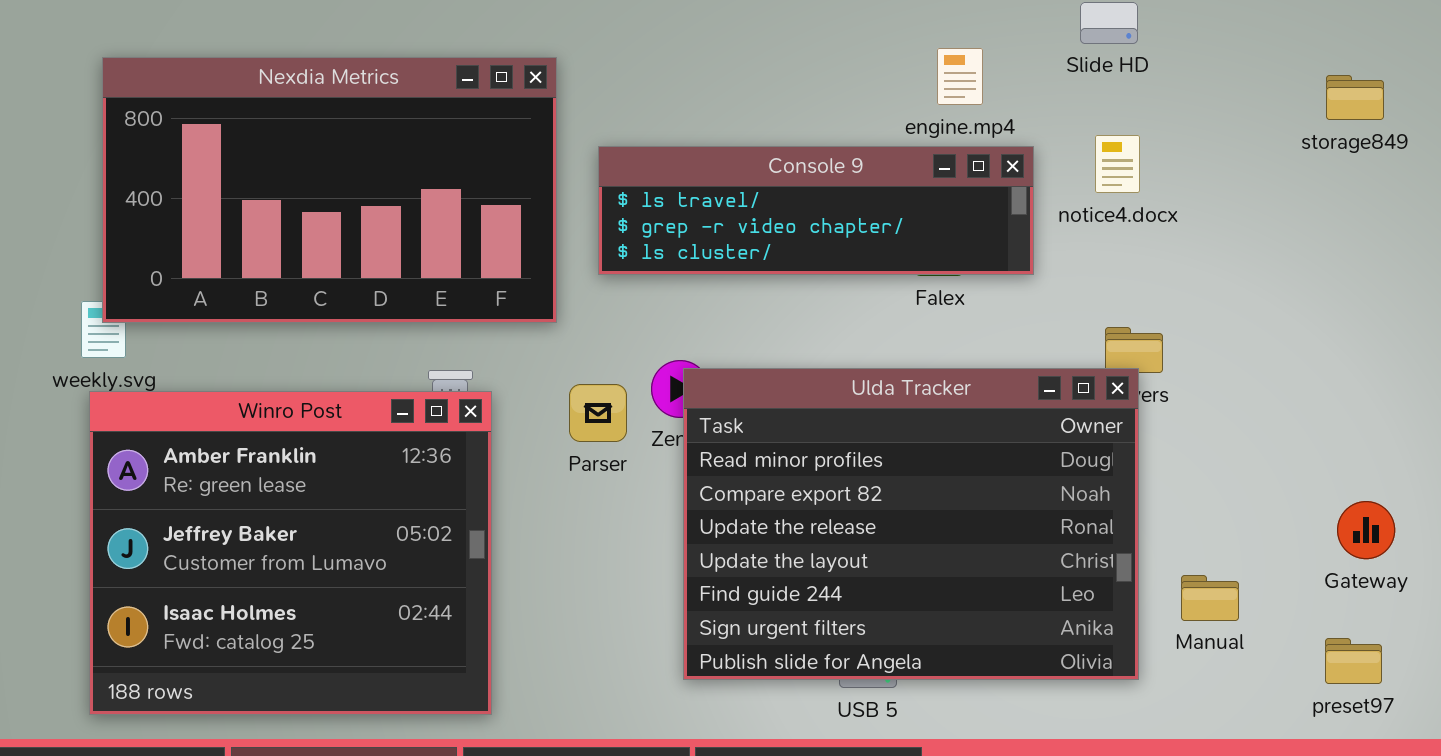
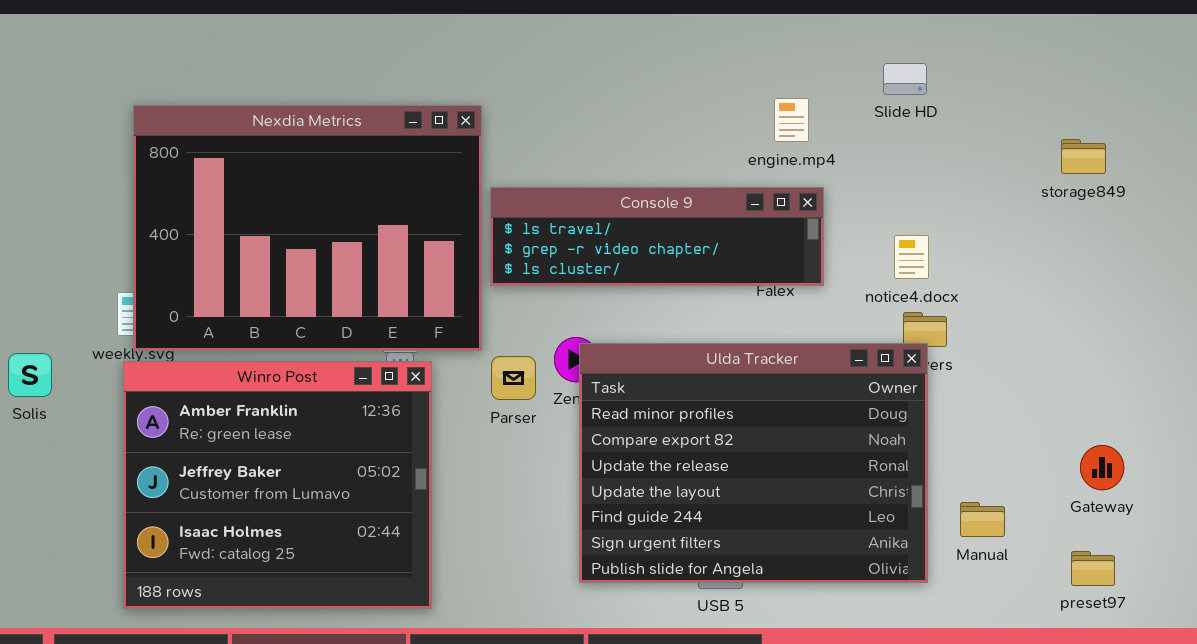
Nexdia Metrics: [102,57,557,323] -> [133,105,482,351], resized
storage849: [1326,75,1384,120] -> [1061,139,1106,174], moved
notice4.docx: [1095,135,1140,193] -> [894,235,929,279], moved
Console 9: [598,146,1034,275] -> [490,187,824,286], moved

